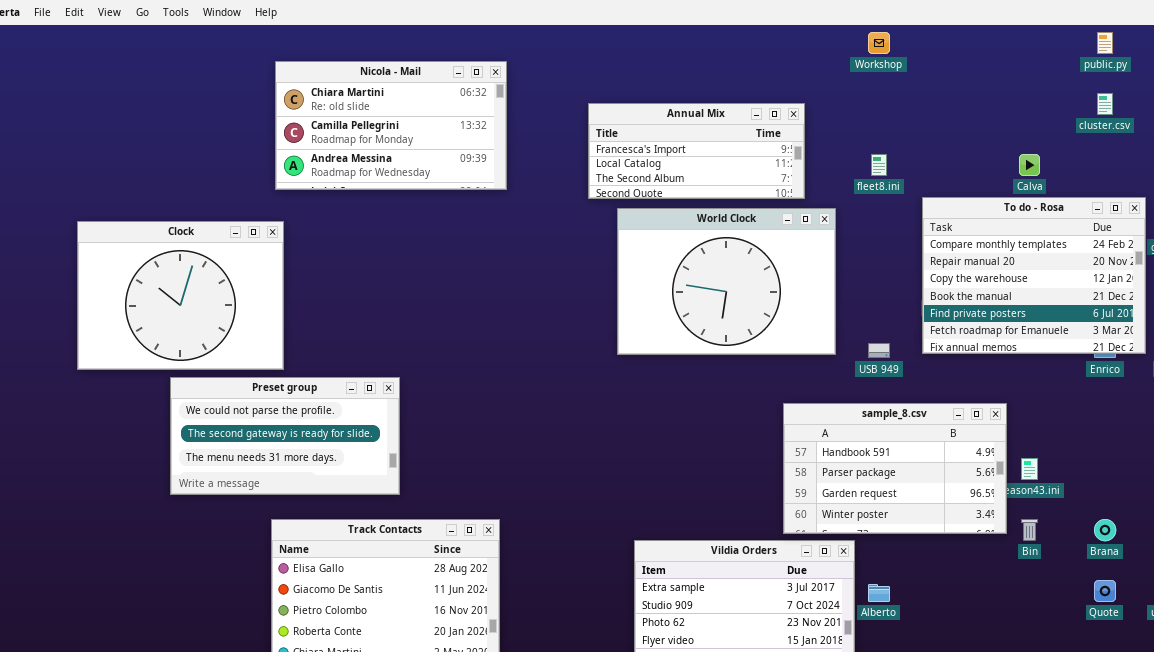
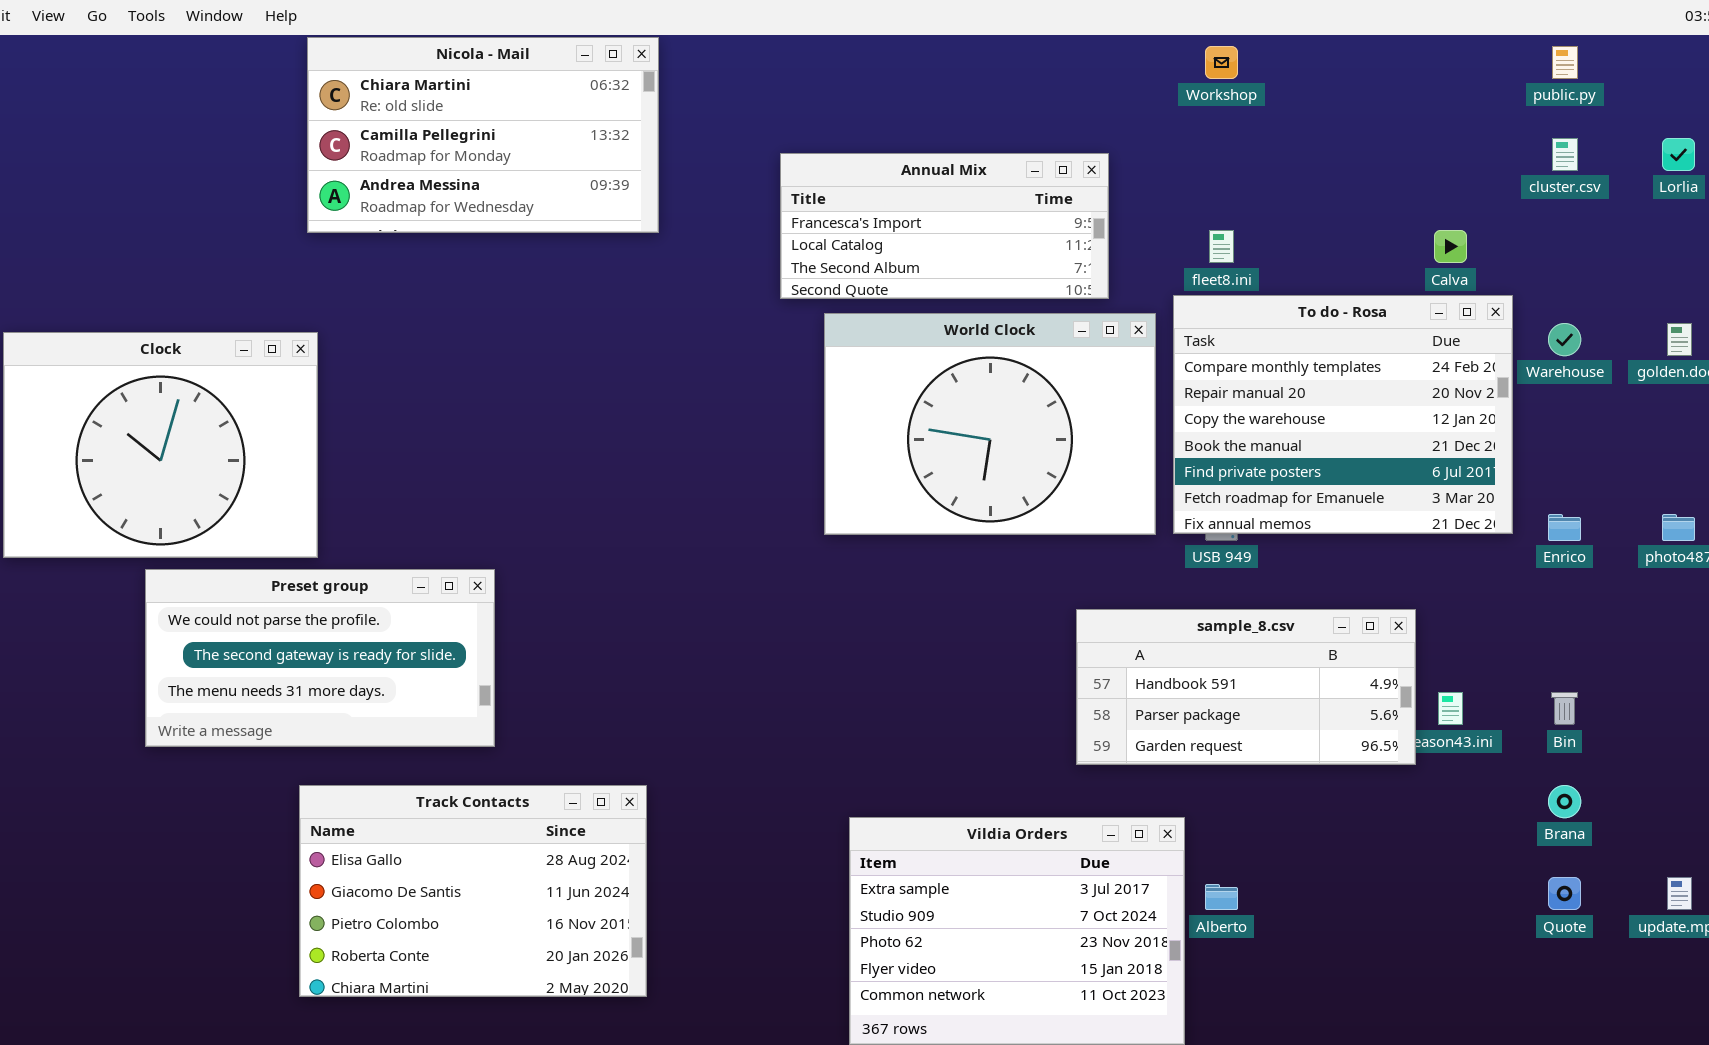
Nicola - Mail: [275,61,507,190] -> [307,37,659,233], moved
To do - Rosa: [922,197,1146,354] -> [1173,295,1513,534], moved
sample_8.csv: [783,403,1007,534] -> [1076,609,1416,765], resized
Bin: [1021,519,1038,541] -> [1551,692,1578,725], moved

